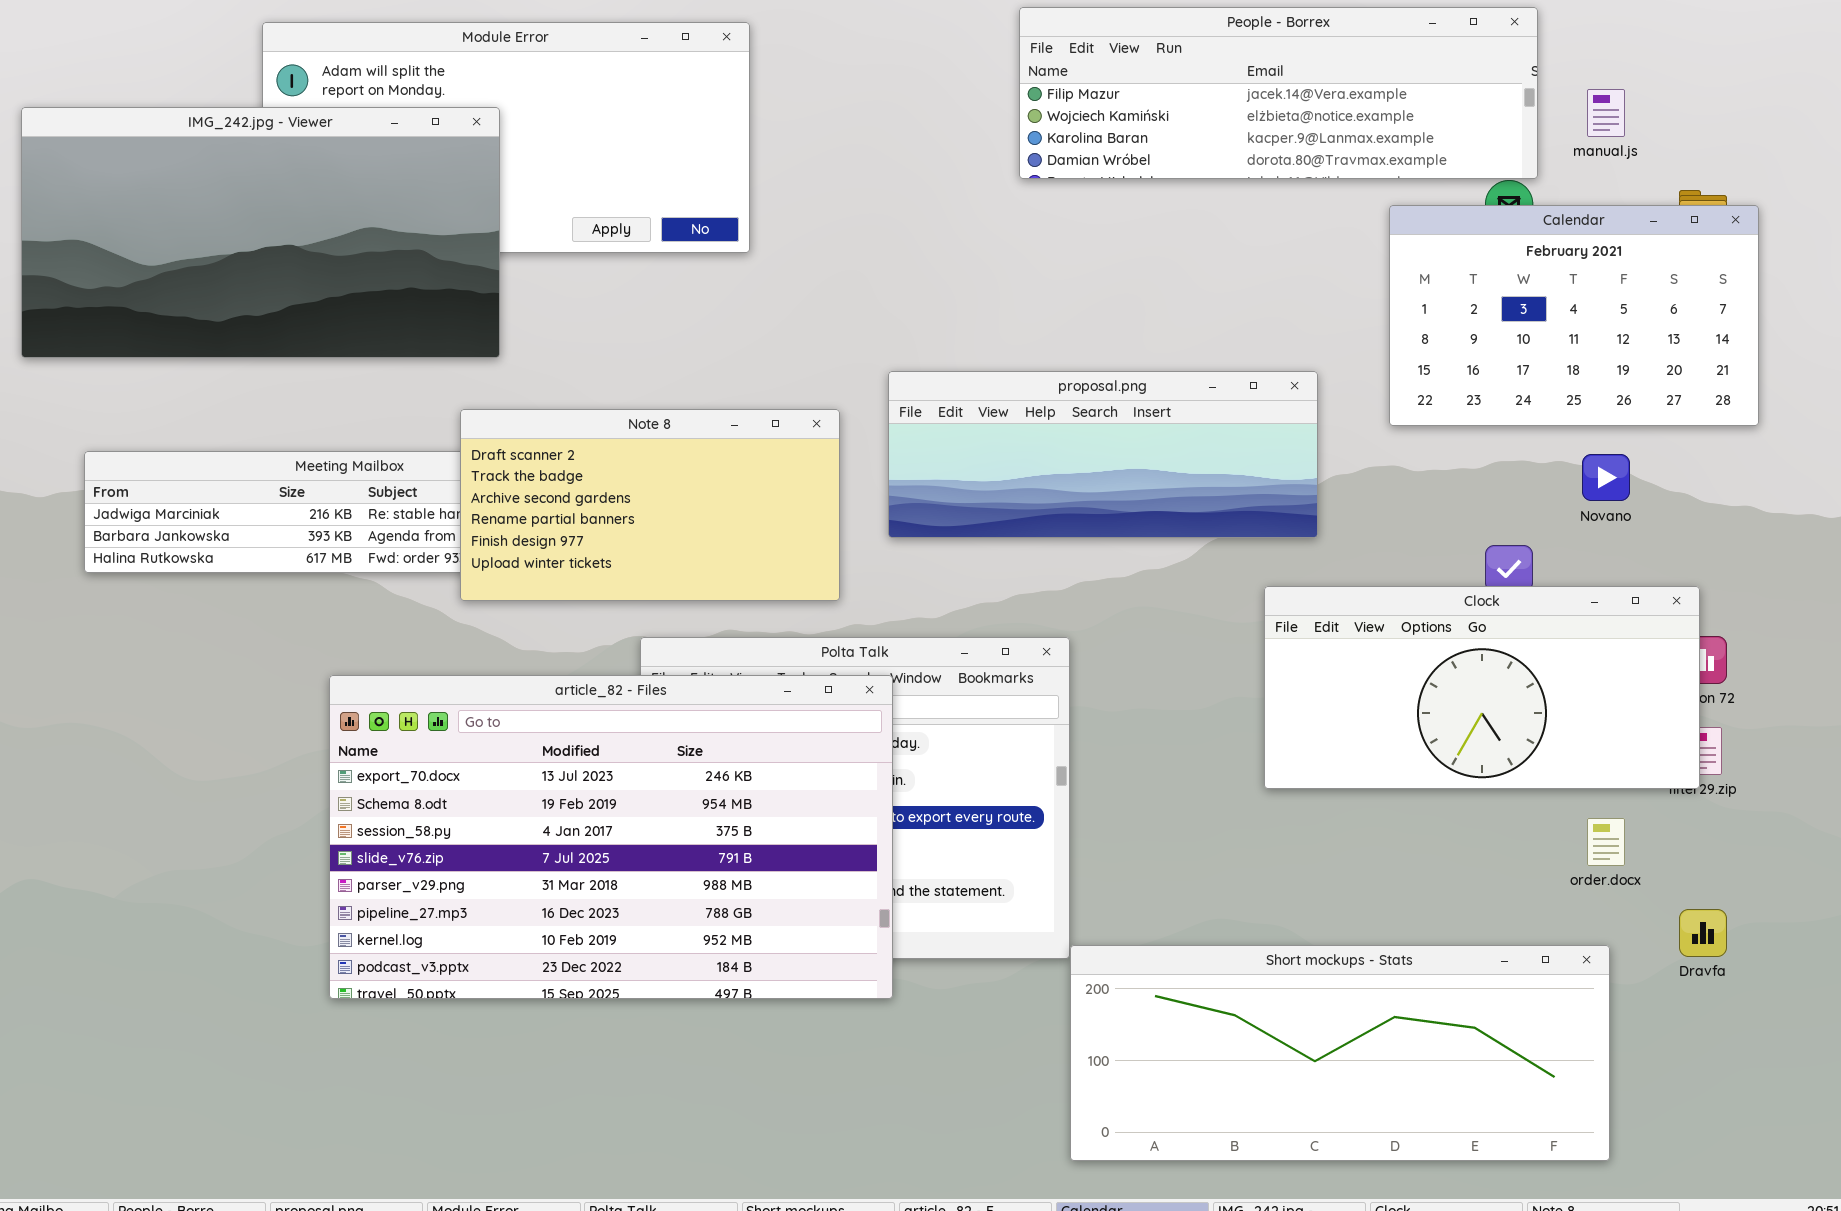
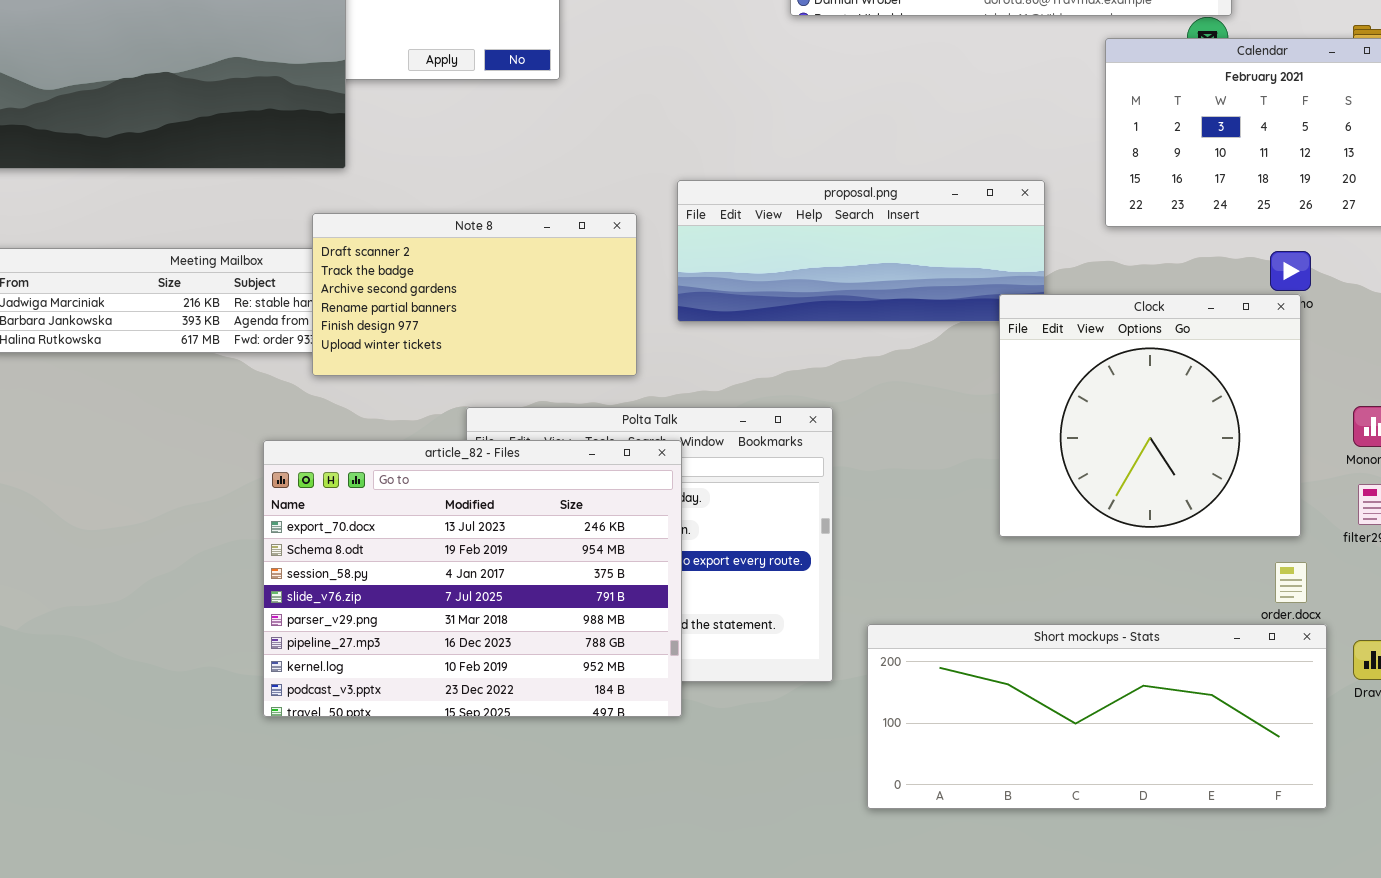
Clock: [1264,586,1700,789] -> [999,294,1301,537], resized
article_82 - Files: [329,675,893,999] -> [263,440,682,717], resized
Short mockups - Stats: [1070,945,1610,1161] -> [867,624,1327,809], moved

